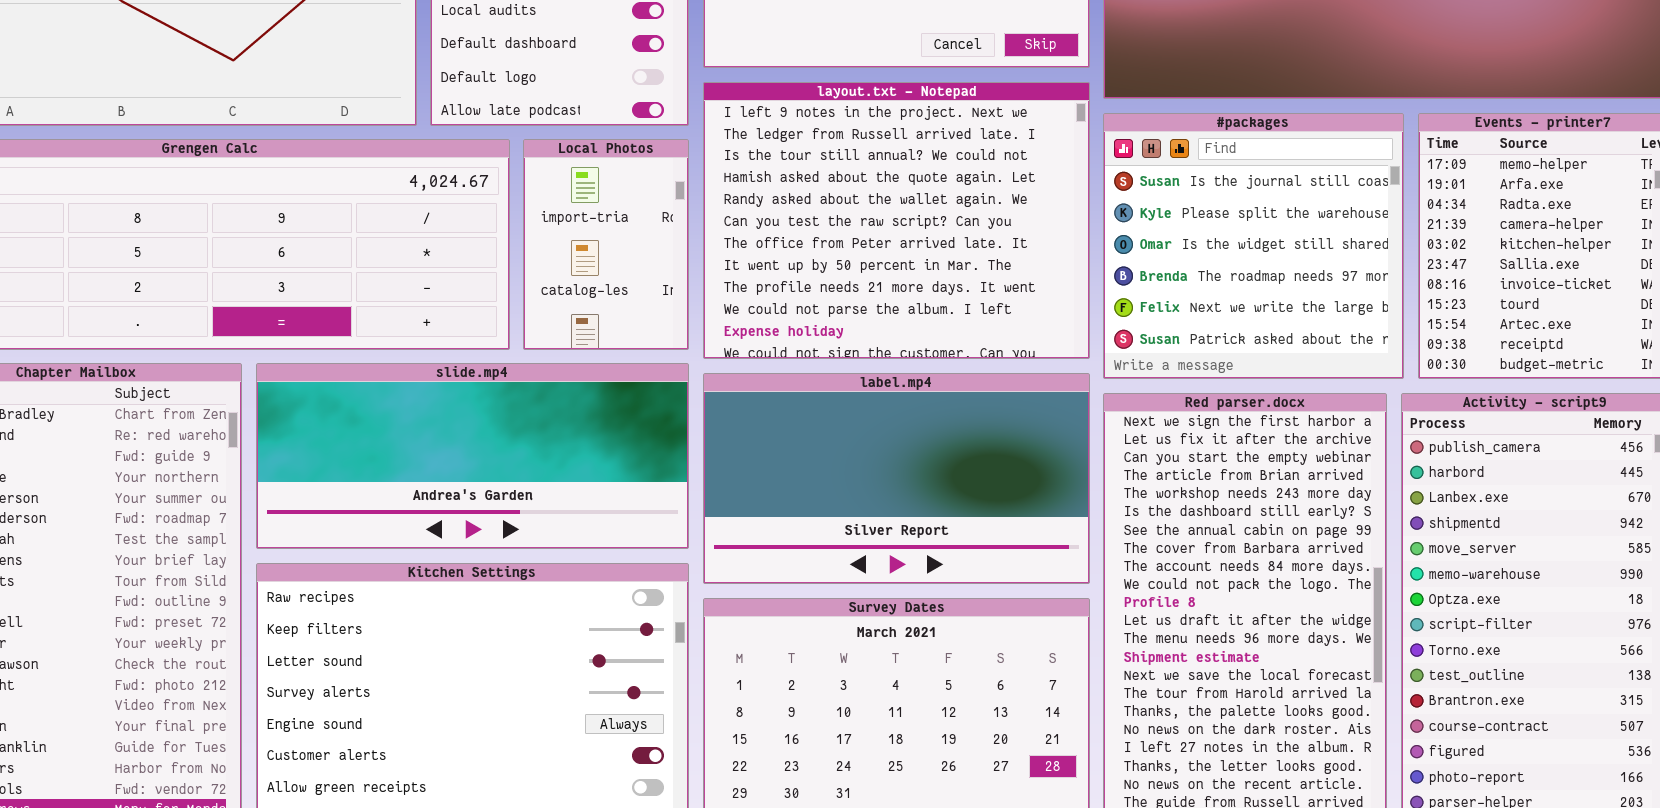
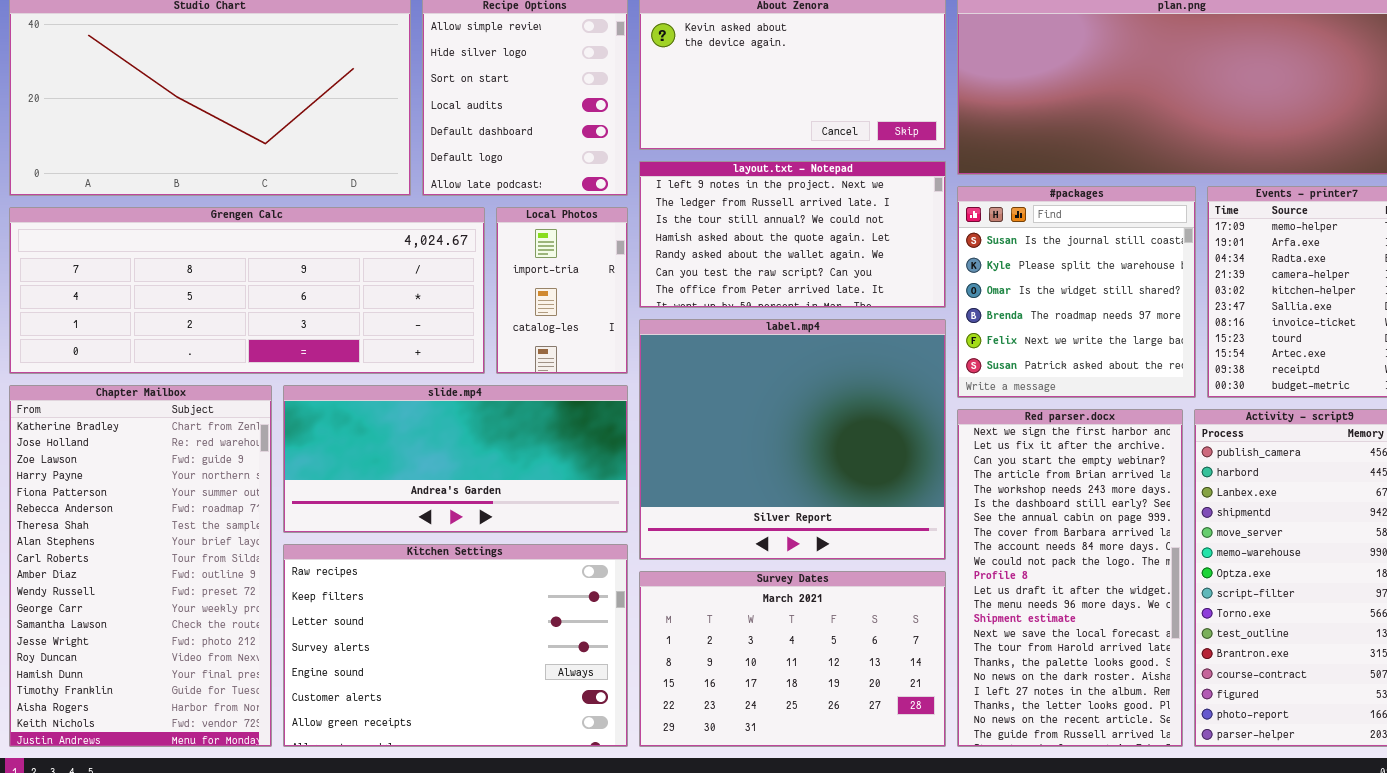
layout.txt - Notepad: [703,82,1090,359] -> [639,161,946,308], resized
label.mp4: [703,373,1090,584] -> [639,319,946,560], resized

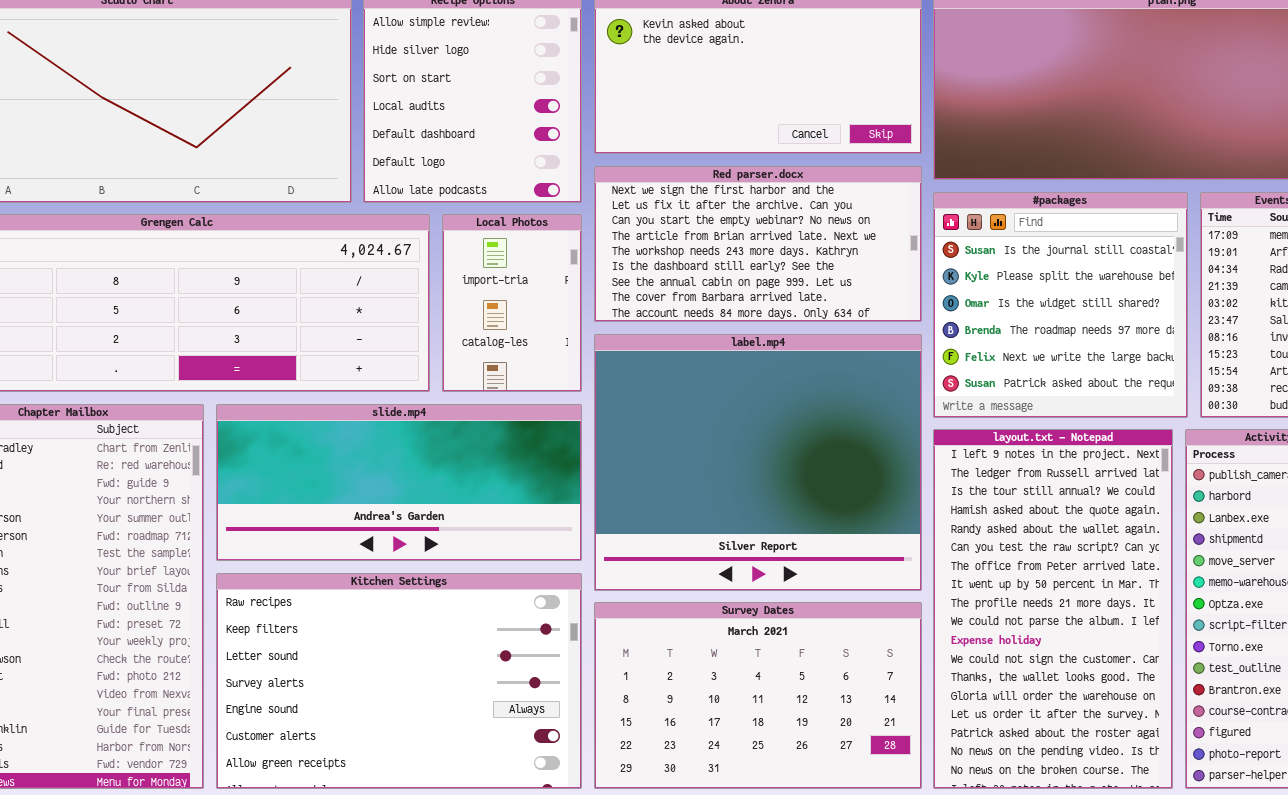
layout.txt - Notepad: [639,161,946,308] -> [933,429,1173,789], moved, resized
Red parser.docx: [957,409,1183,747] -> [594,166,922,322], moved, resized

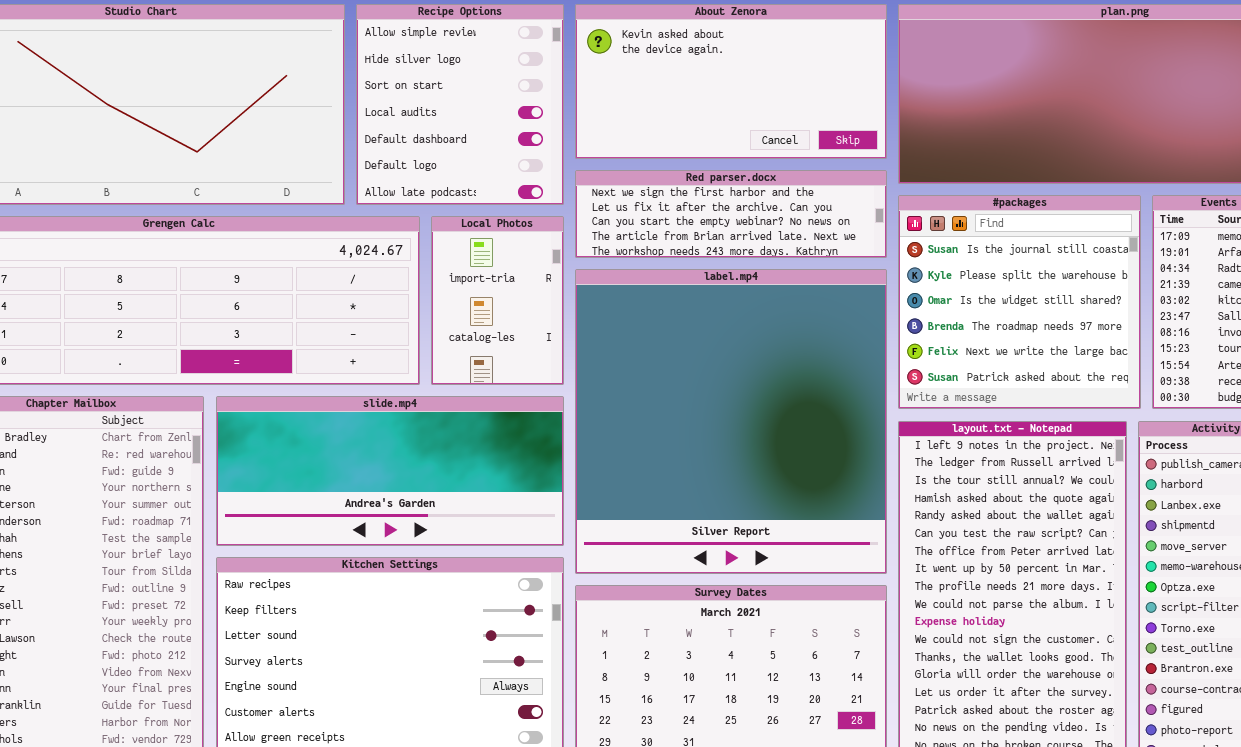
Red parser.docx: [594,166,922,322] -> [575,170,887,258], resized
label.mp4: [594,334,922,591] -> [575,269,887,574], resized

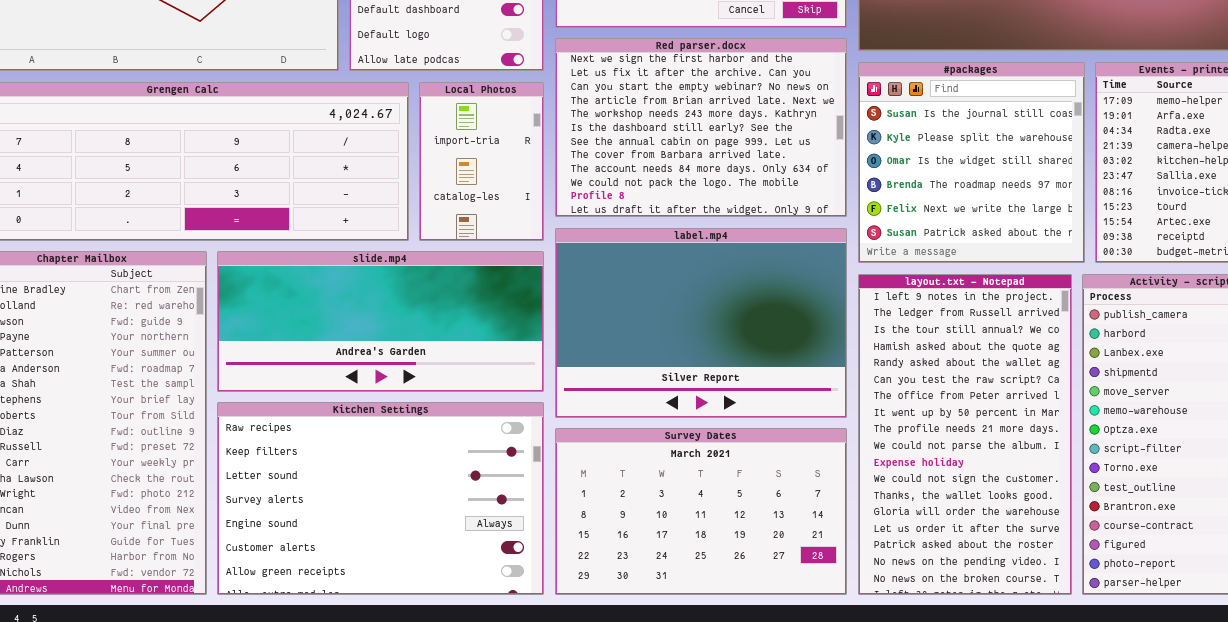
Red parser.docx: [575,170,887,258] -> [555,38,847,217], resized
label.mp4: [575,269,887,574] -> [555,228,847,418], resized

